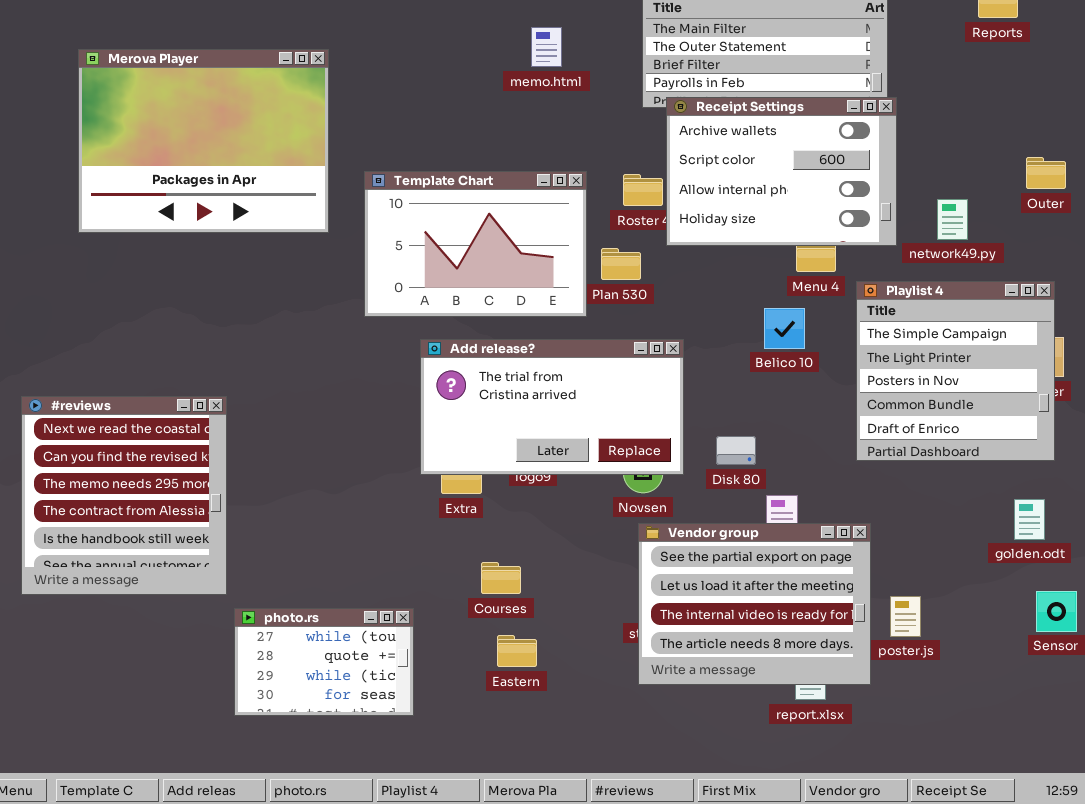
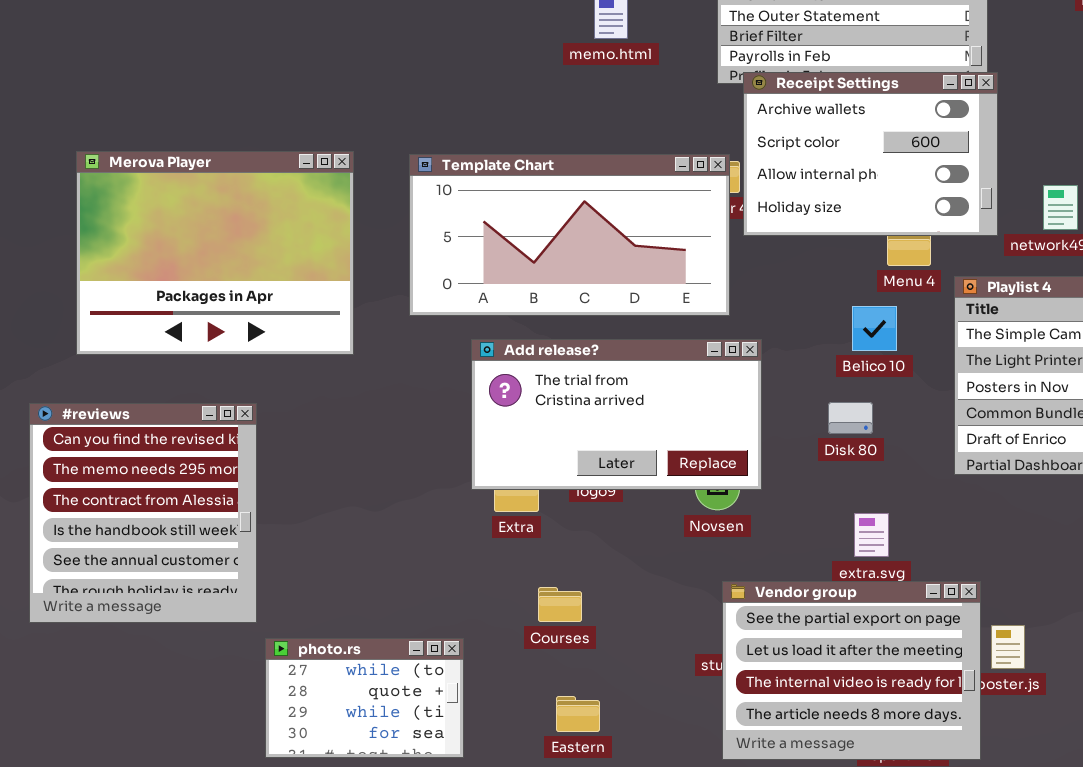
Merova Player: [78,49,329,233] -> [76,151,354,355], moved
Template Chart: [364,171,587,317] -> [409,154,730,316], resized
#reviews: [21,396,227,595] -> [29,403,257,623], scrolled down 1 row
Disk 80: [716,436,756,465] -> [828,402,873,434], moved
Vendor group: [638,523,871,685] -> [722,581,981,760], moved
Eastern: [497,635,537,667] -> [556,696,600,732], moved

